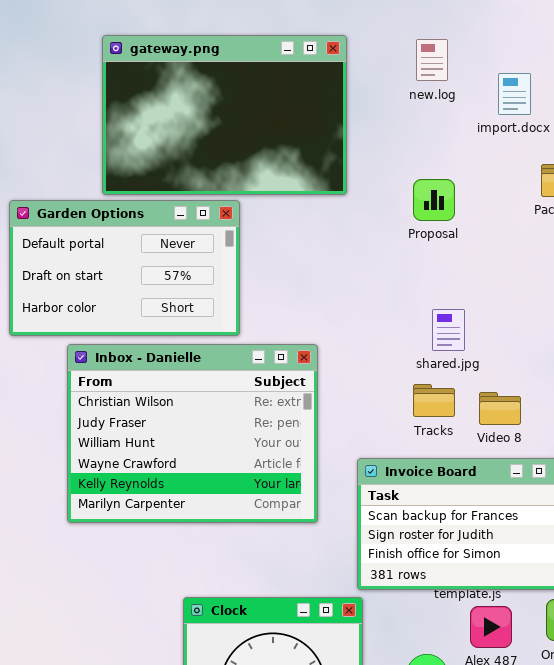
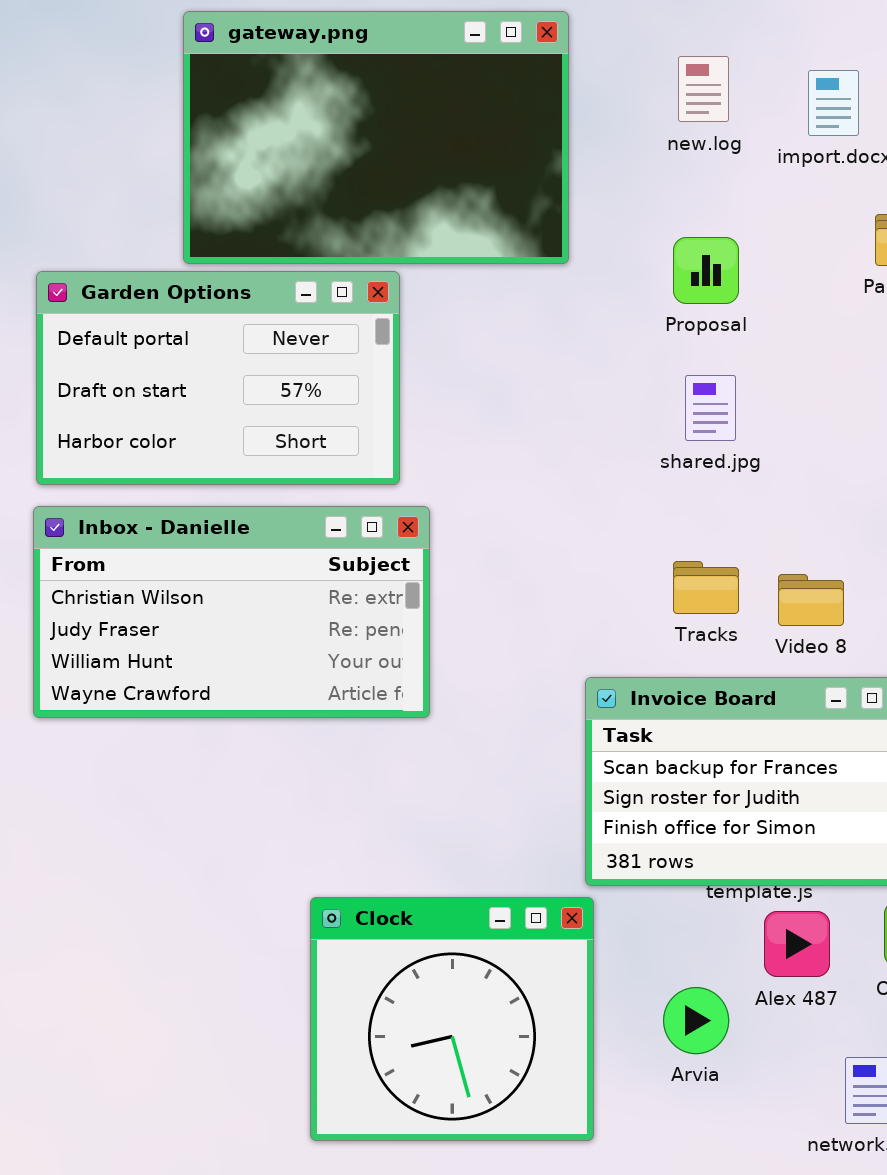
new.log: [416,39,448,81] -> [678,56,729,122], moved
shared.jpg: [432,309,465,351] -> [685,375,736,441], moved
Inbox - Danielle: [67,344,318,523] -> [33,506,430,718], moved, resized

